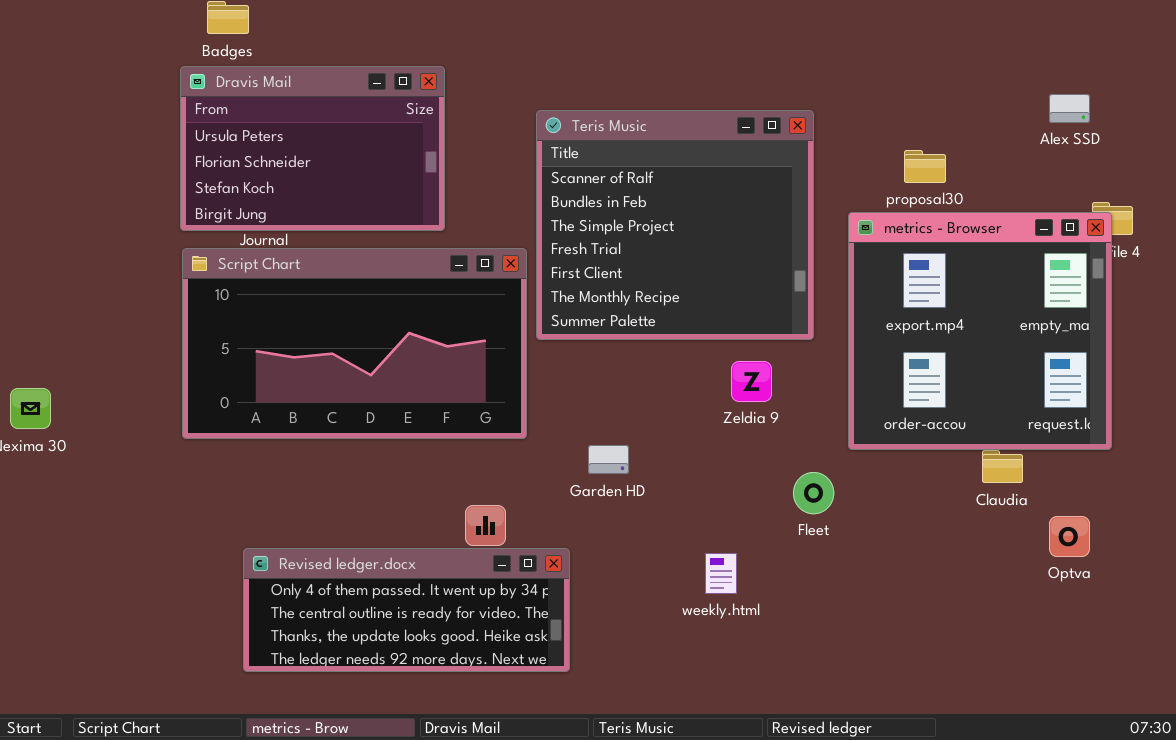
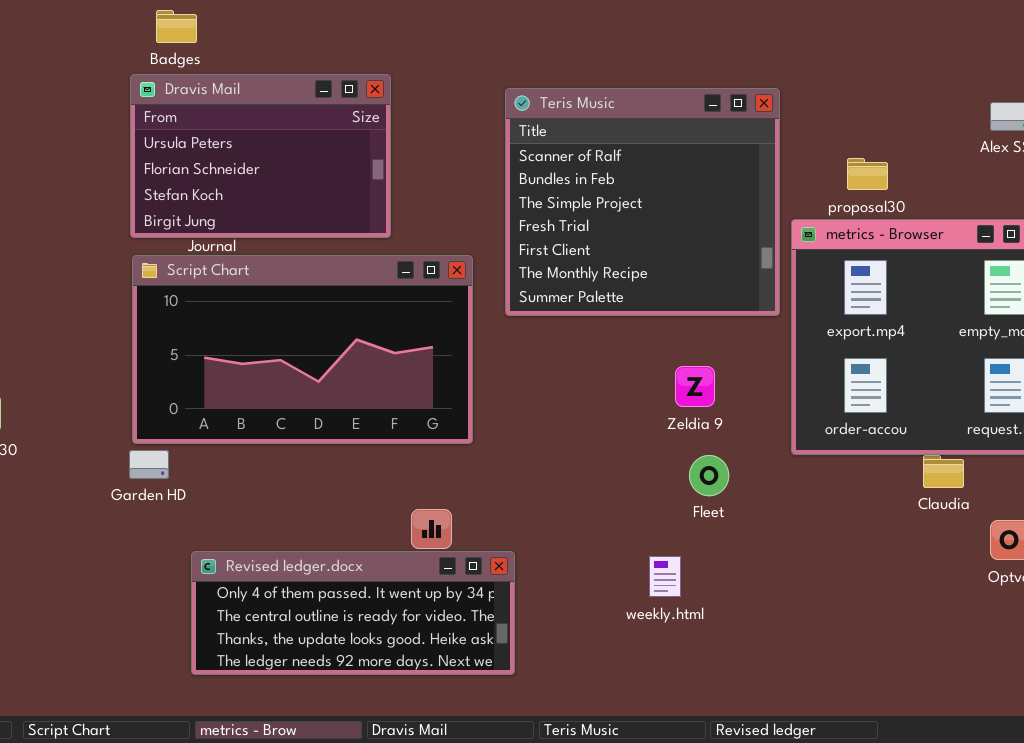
Teris Music: [536,110,814,340] -> [505,88,780,316], moved
Garden HD: [588,445,629,474] -> [129,450,169,479], moved
Fleet: [793,472,834,514] -> [689,455,729,496], moved

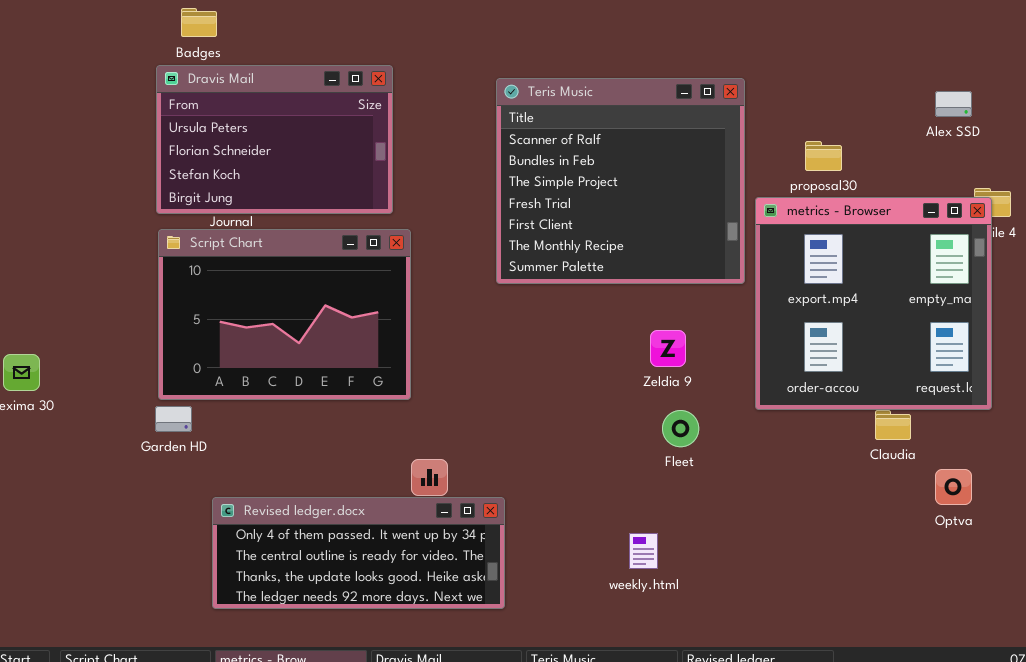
Script Chart: [132,255,473,444] -> [158,229,411,400], resized
weekly.html: [649,556,681,597] -> [629,533,658,569], moved

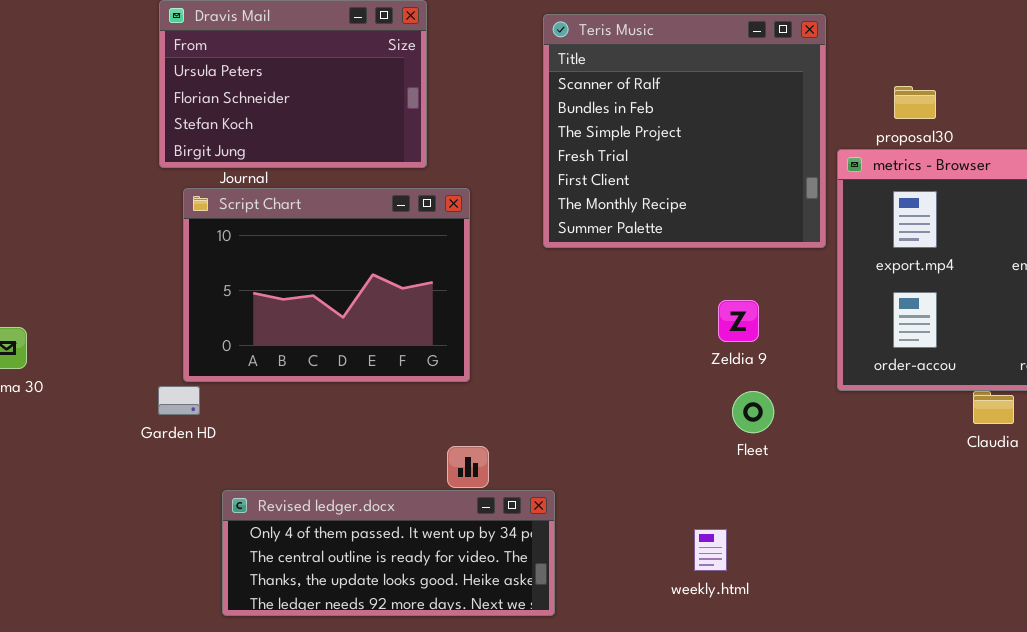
Script Chart: [158,229,411,400] -> [183,188,470,382], moved

